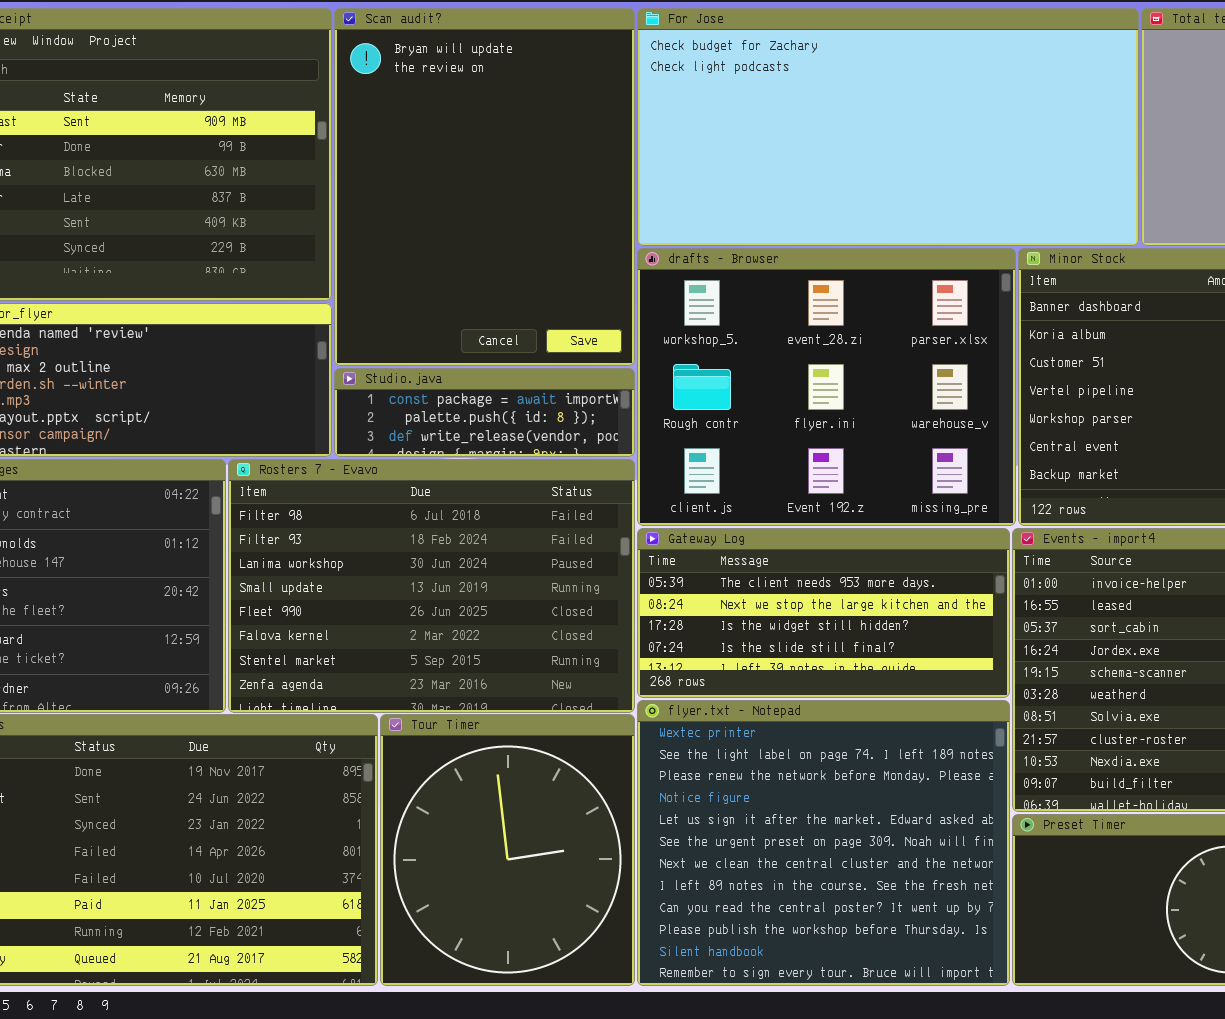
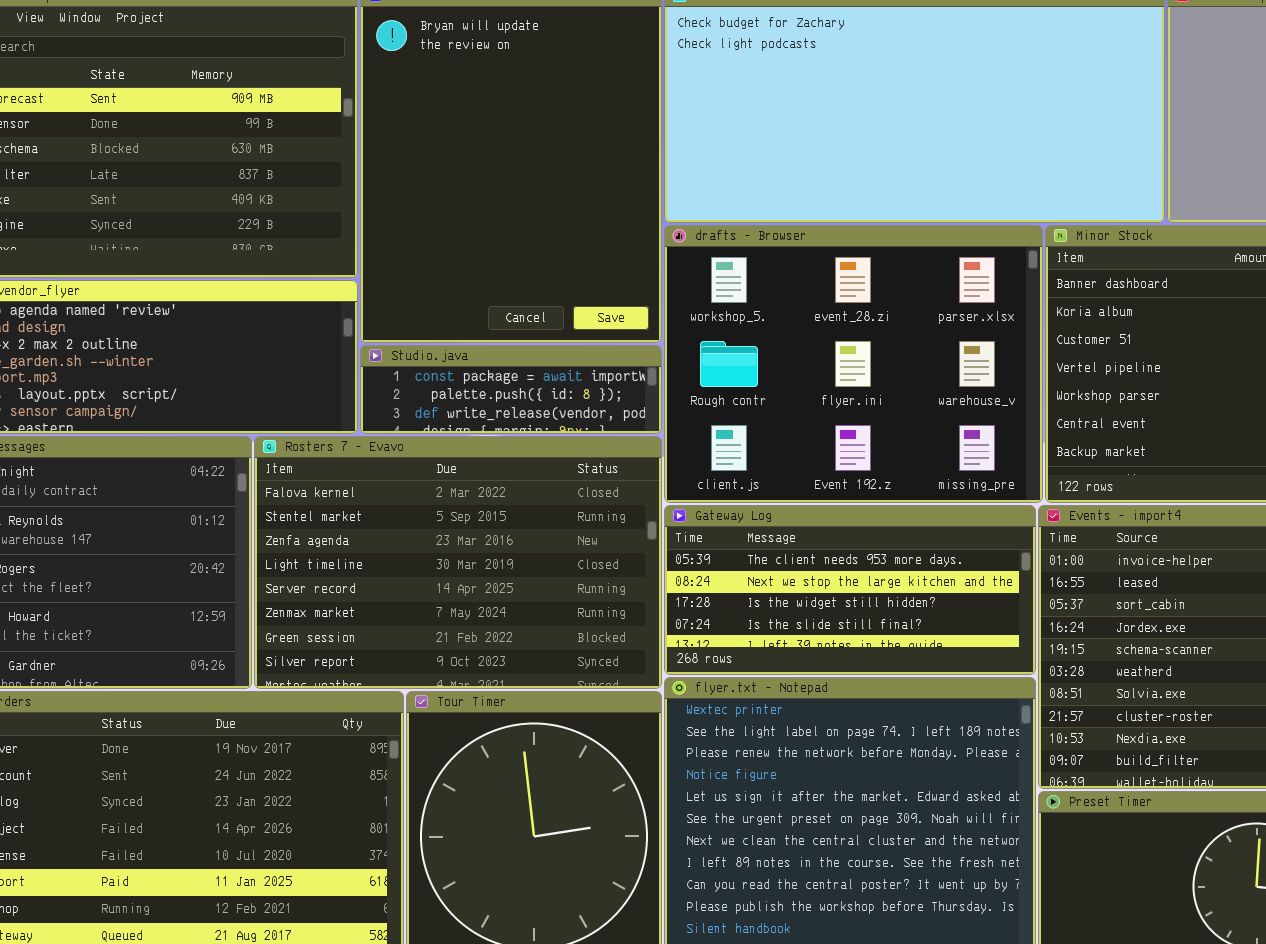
Rosters 7 - Evavo: [228,459,635,713] -> [254,436,662,689], scrolled down 5 rows

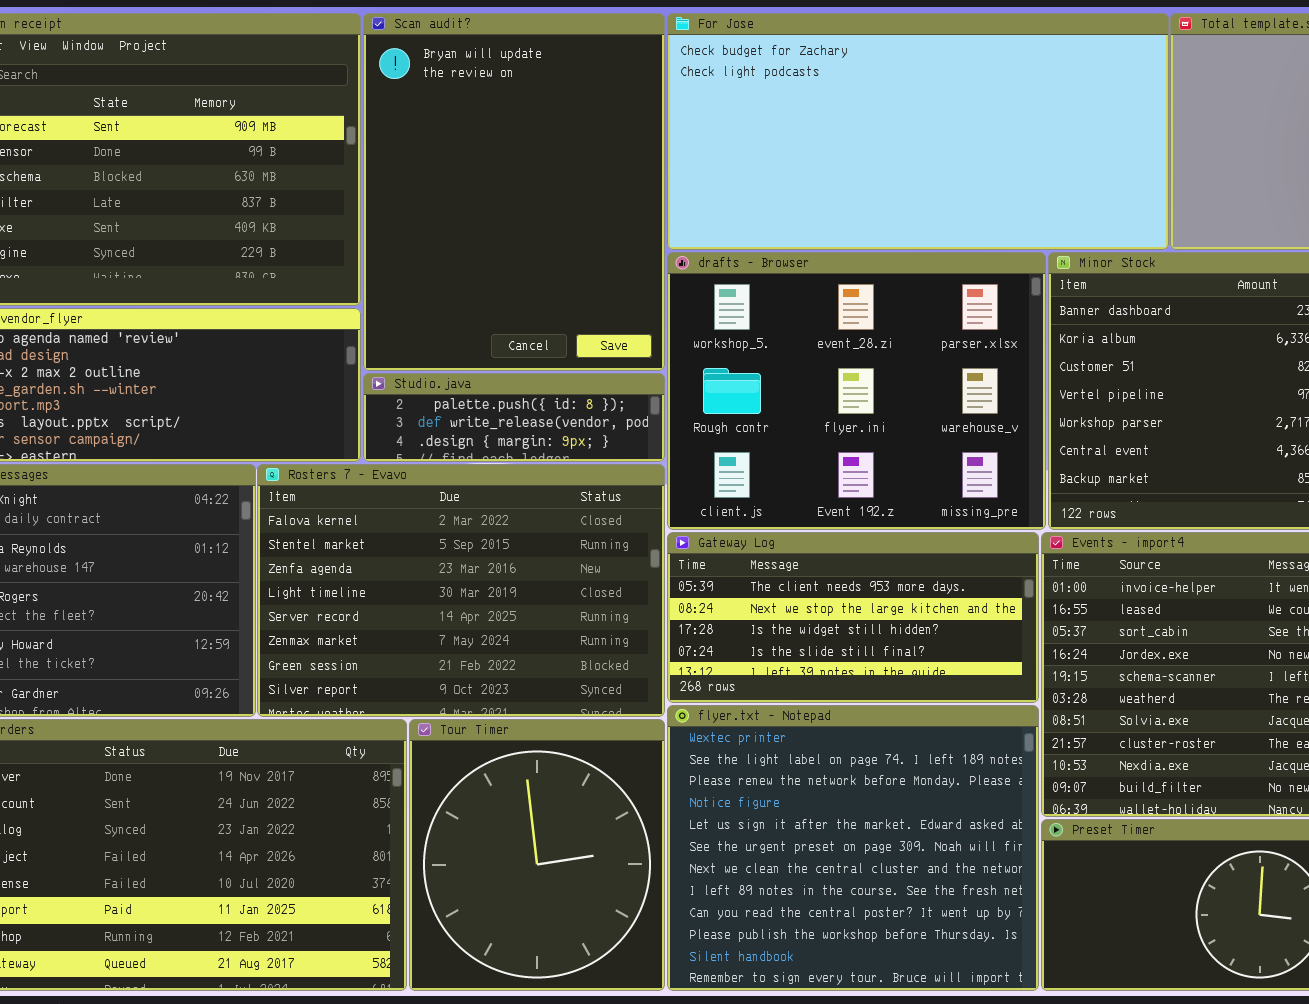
Studio.java: [360,345,662,434] -> [363,373,665,462], scrolled down 1 row

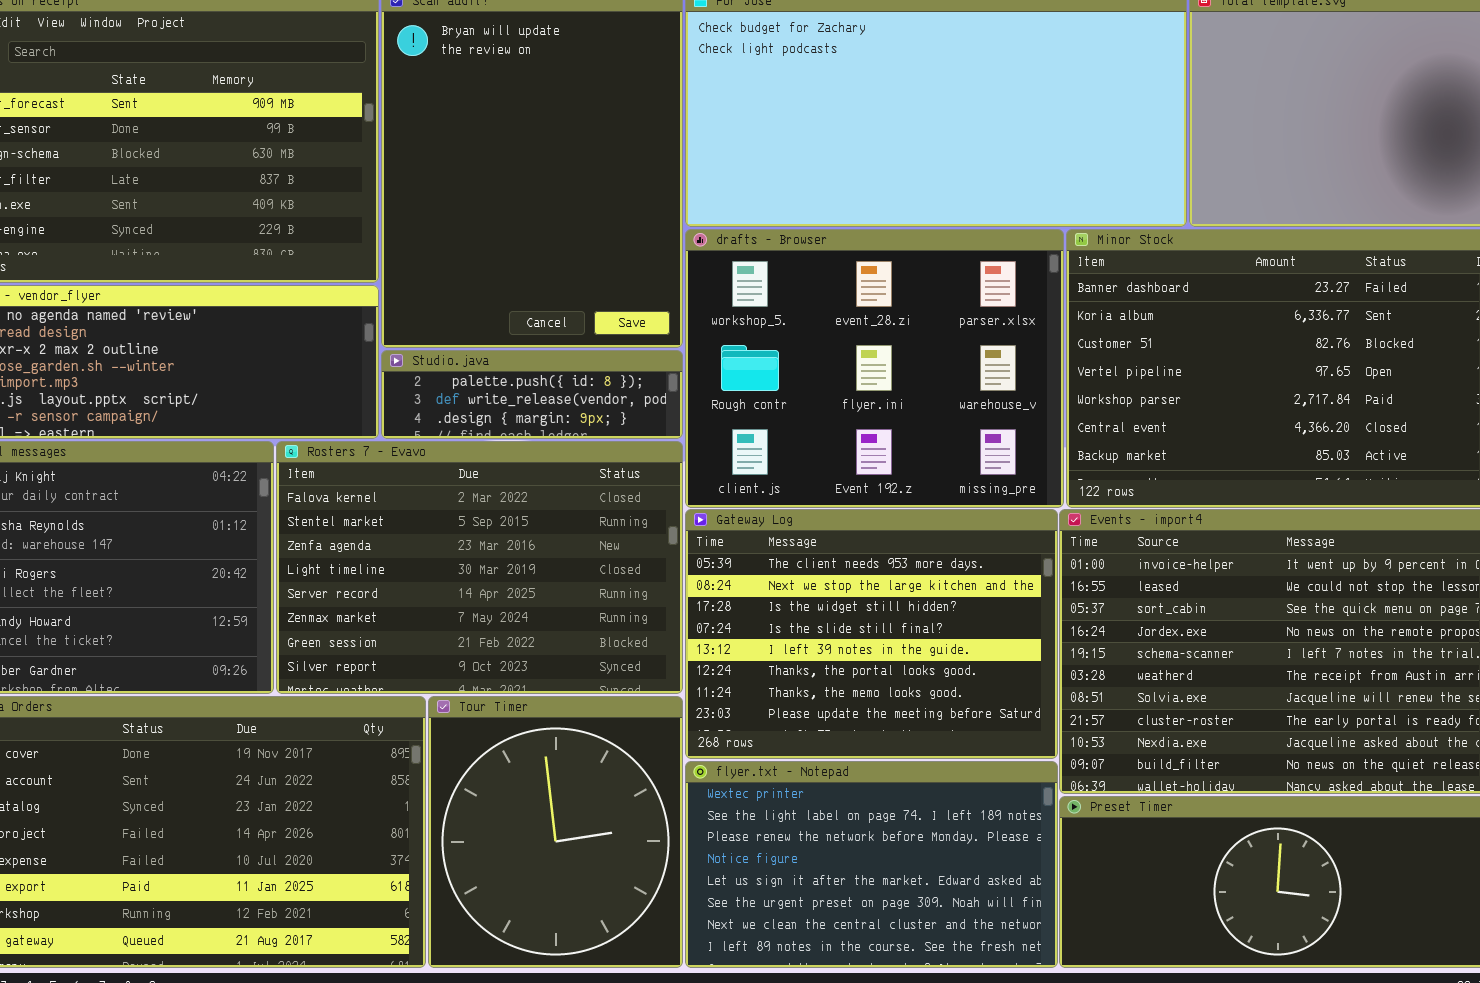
Gateway Log: [667,532,1039,703] -> [685,509,1058,759], resized
flyer.txt - Notepad: [667,705,1039,991] -> [685,761,1058,968], resized

